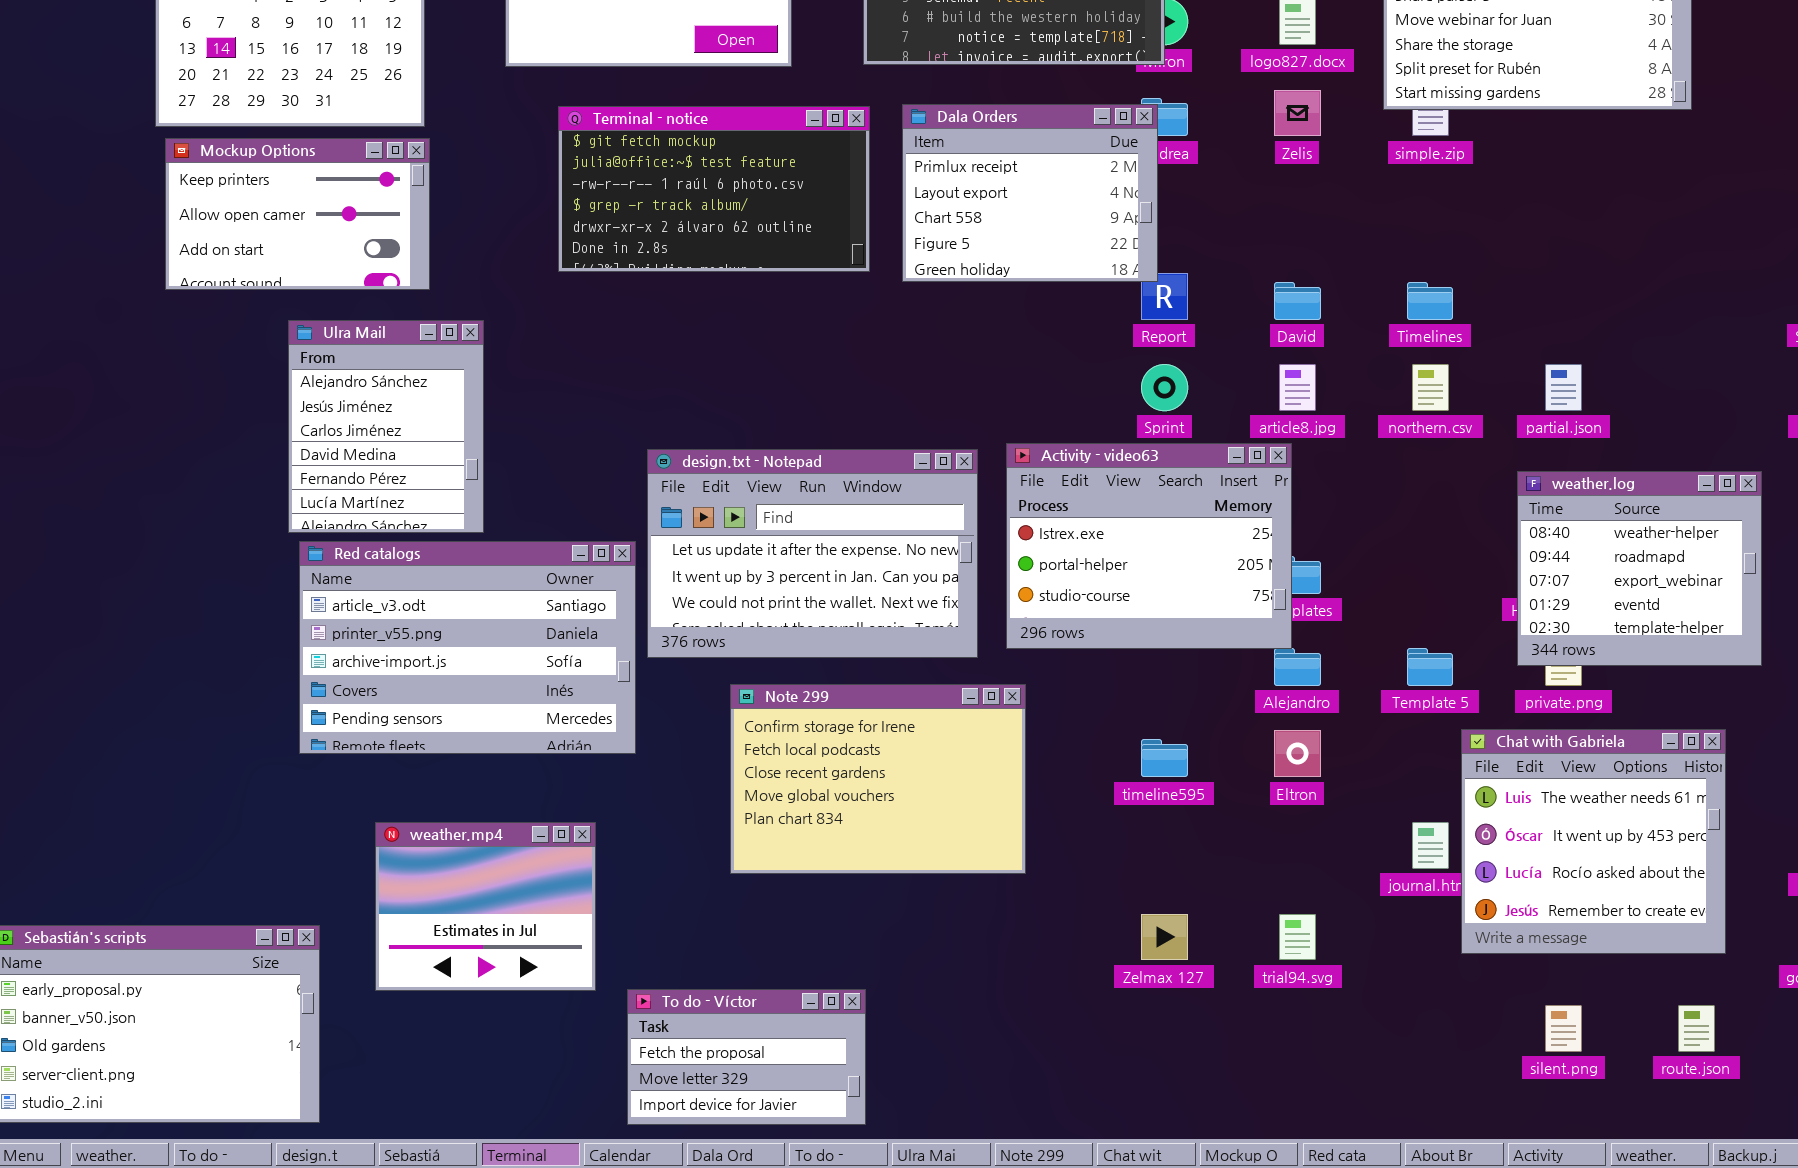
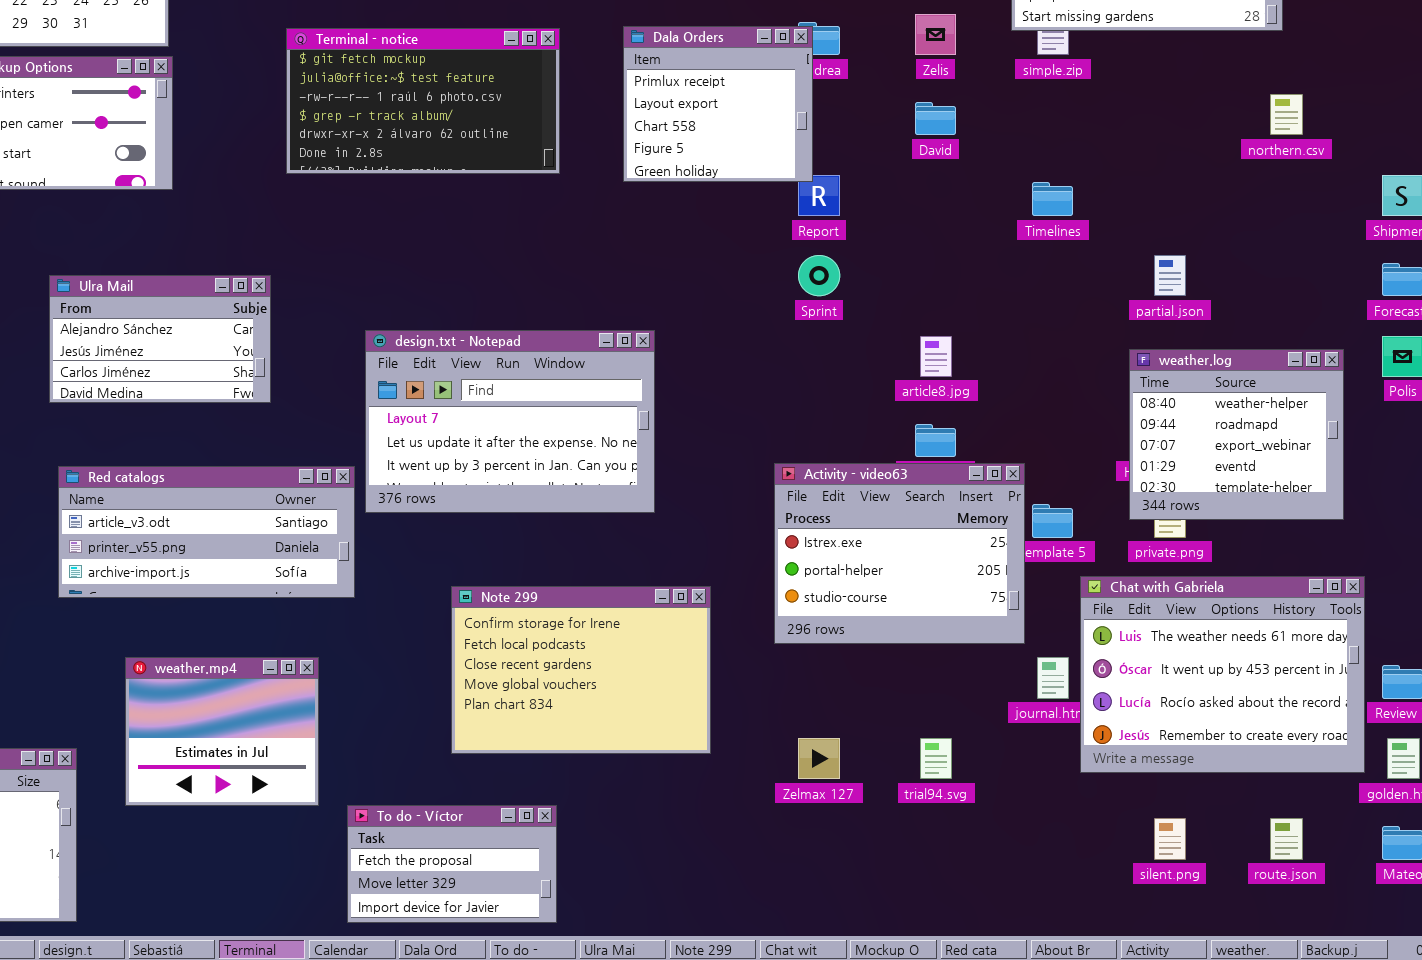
Dala Orders: [902,104,1158,282] -> [623,26,813,182], resized
David: [1274,282,1321,320] -> [915,102,956,135], moved
Ulra Mail: [288,320,484,533] -> [49,275,271,403], resized
article8.jpg: [1279,364,1316,411] -> [920,336,952,377], moved
northern.csv: [1412,364,1449,411] -> [1270,94,1303,135], moved
Activity - video63: [1006,443,1292,649] -> [774,463,1025,644], moved
design.txt - Notepad: [647,449,978,658] -> [365,330,655,513], scrolled up 1 row
Red catalogs: [299,541,636,754] -> [58,466,355,598], resized
Note 299: [730,684,1026,874] -> [451,586,711,754], moved
Chat with Gabriela: [1461,729,1726,954] -> [1080,576,1365,773], resized

